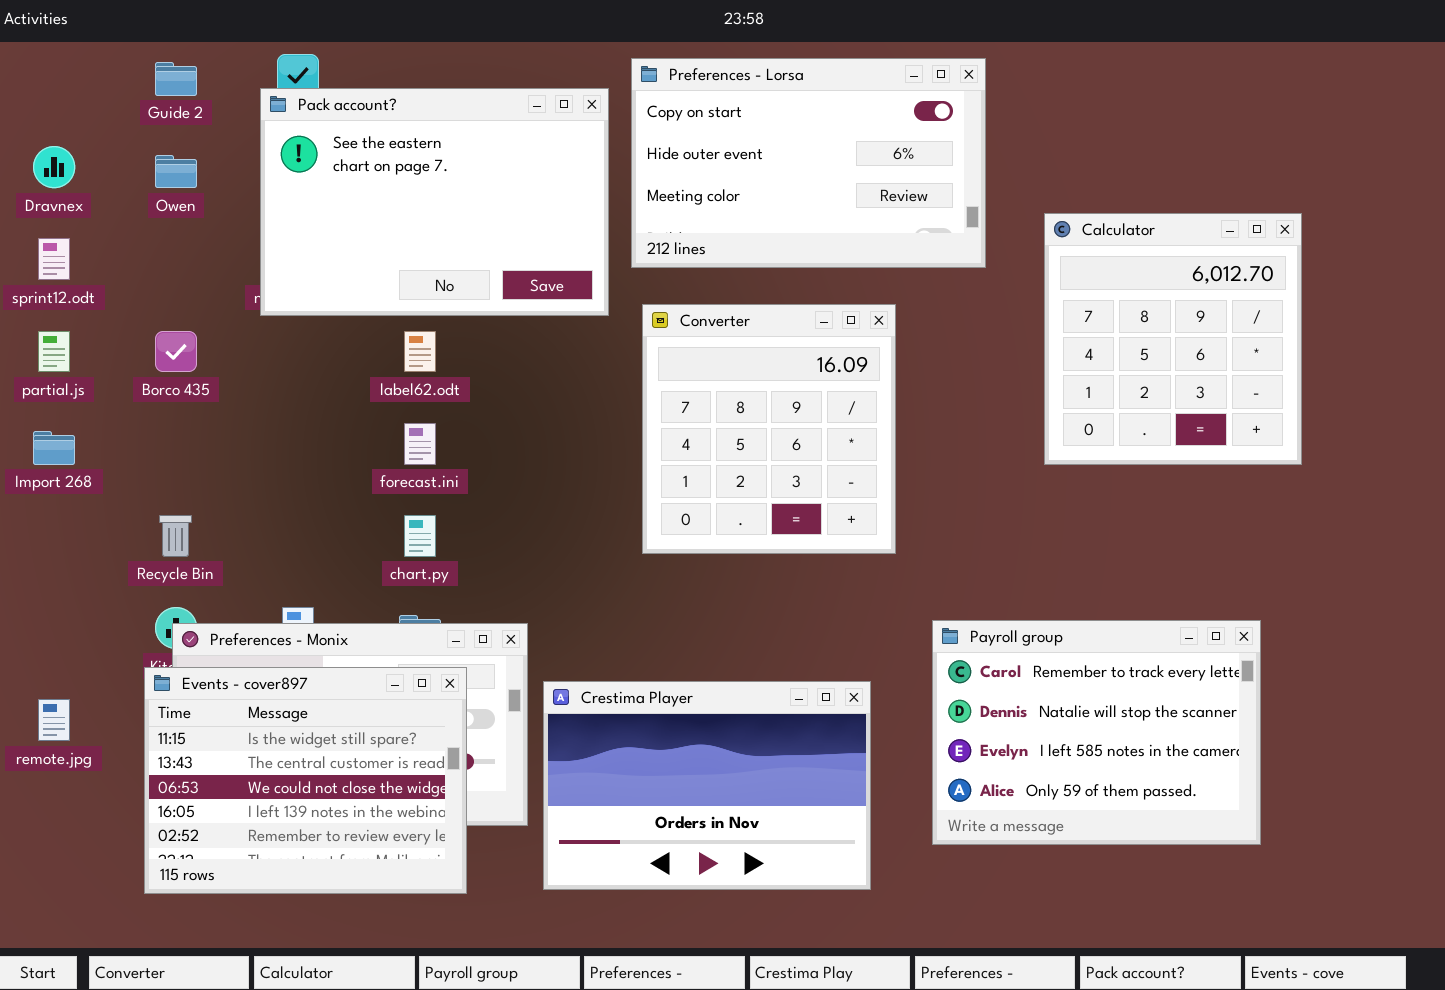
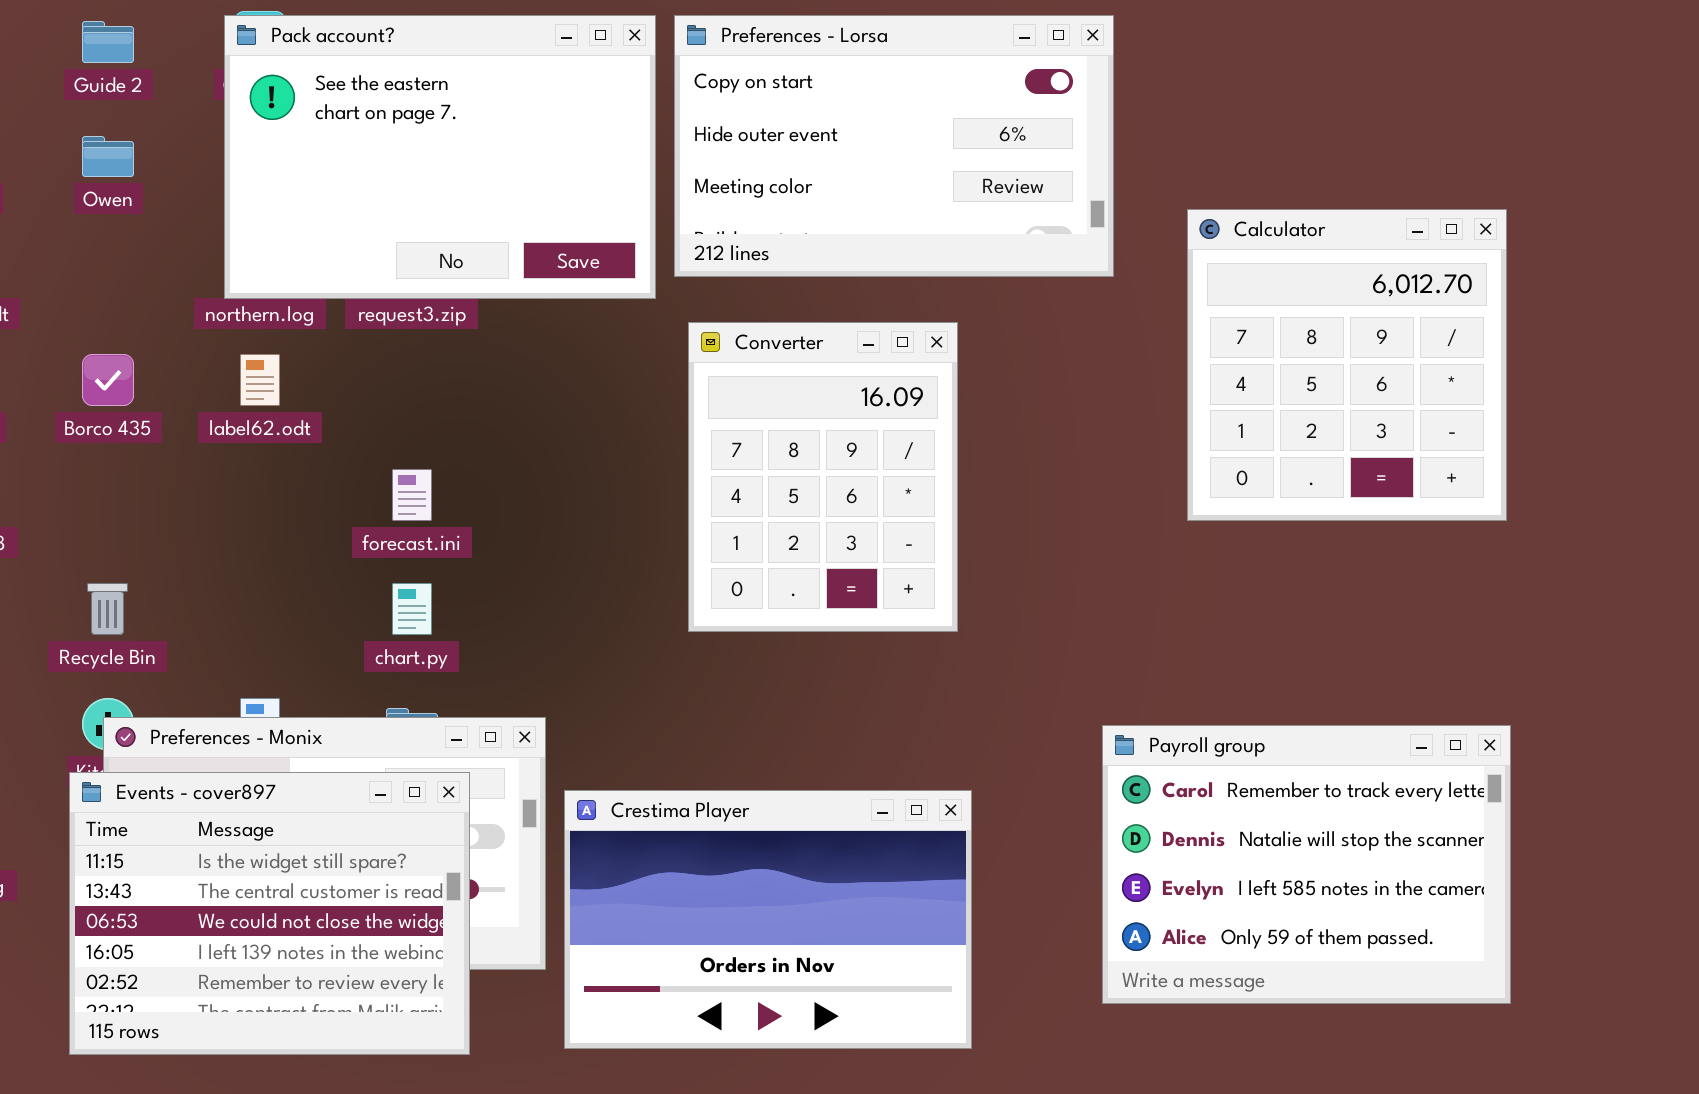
Pack account?: [260,88,609,316] -> [224,15,656,299], moved
Converter: [642,304,896,554] -> [688,322,958,632], resized
label62.odt: [404,331,436,372] -> [240,354,280,406], moved
Payroll group: [932,620,1261,845] -> [1102,725,1511,1004], moved

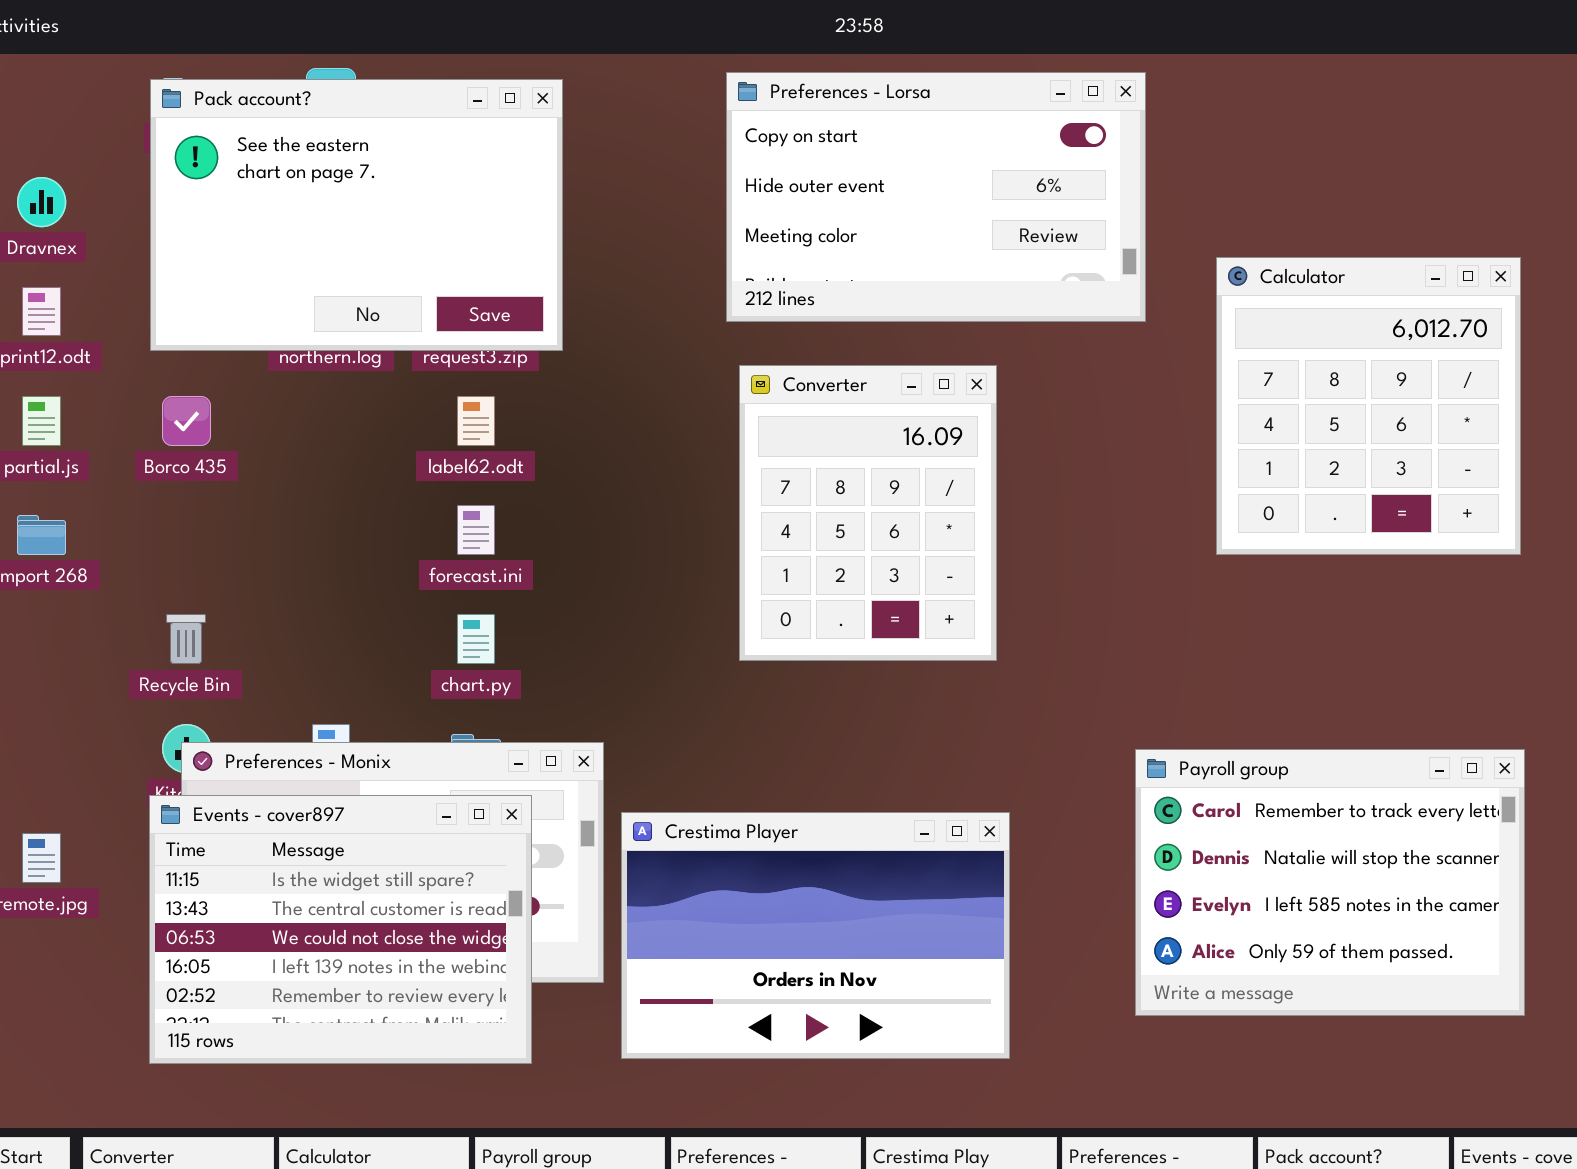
Pack account?: [224,15,656,299] -> [150,79,563,351], moved
label62.odt: [240,354,280,406] -> [457,396,495,446], moved

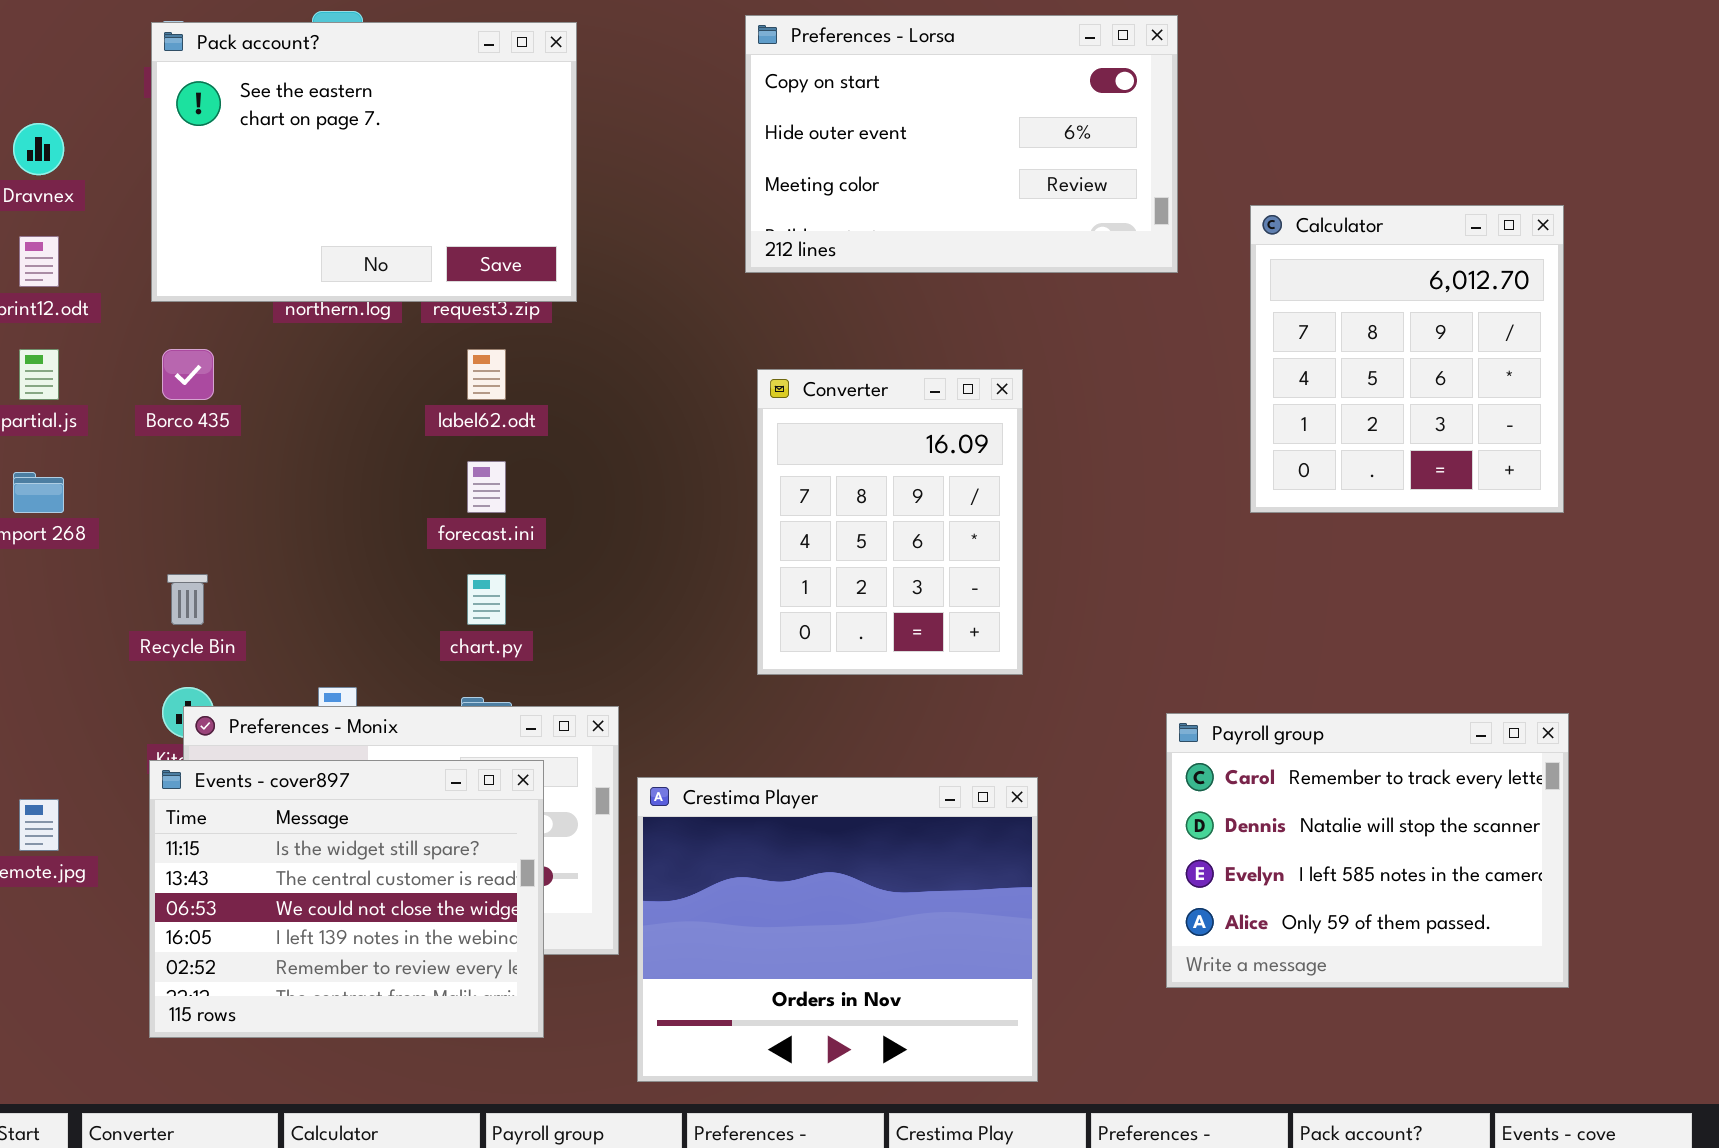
Converter: [739,365,997,661] -> [757,369,1023,675], moved
Crestima Player: [621,812,1010,1059] -> [637,777,1038,1082], resized

